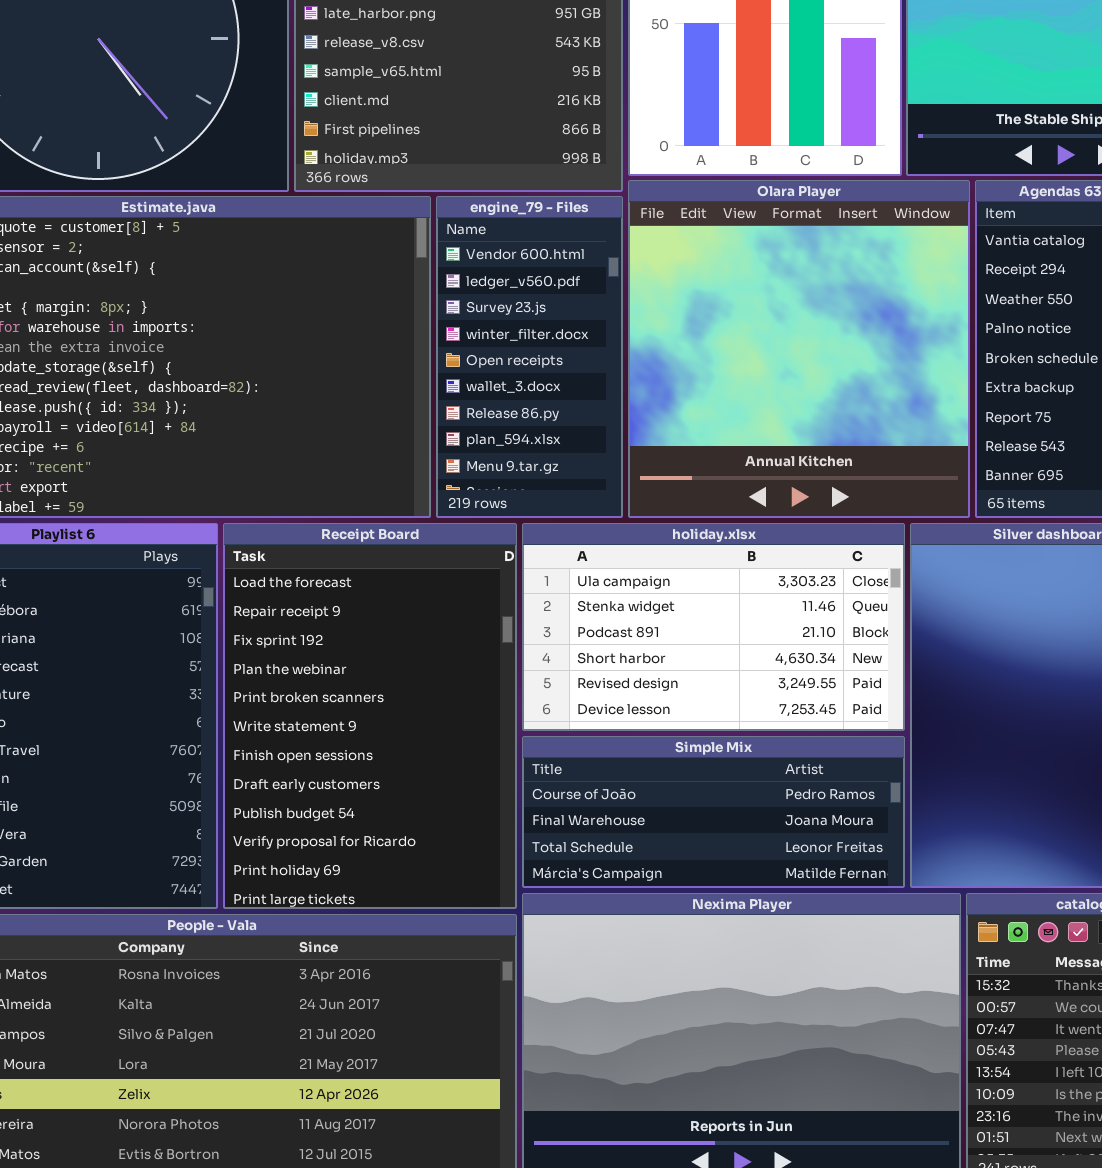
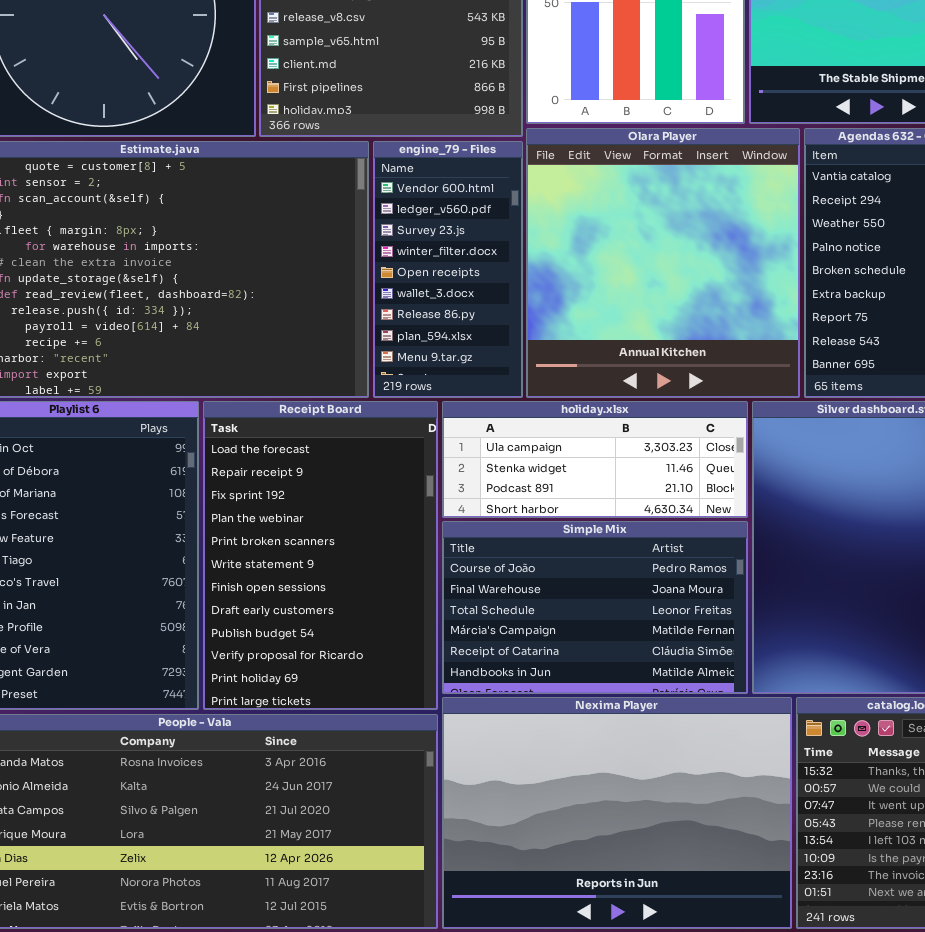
holiday.xlsx: [522,523,905,731] -> [442,401,748,518], resized
Simple Mix: [522,736,905,888] -> [442,521,748,694], resized

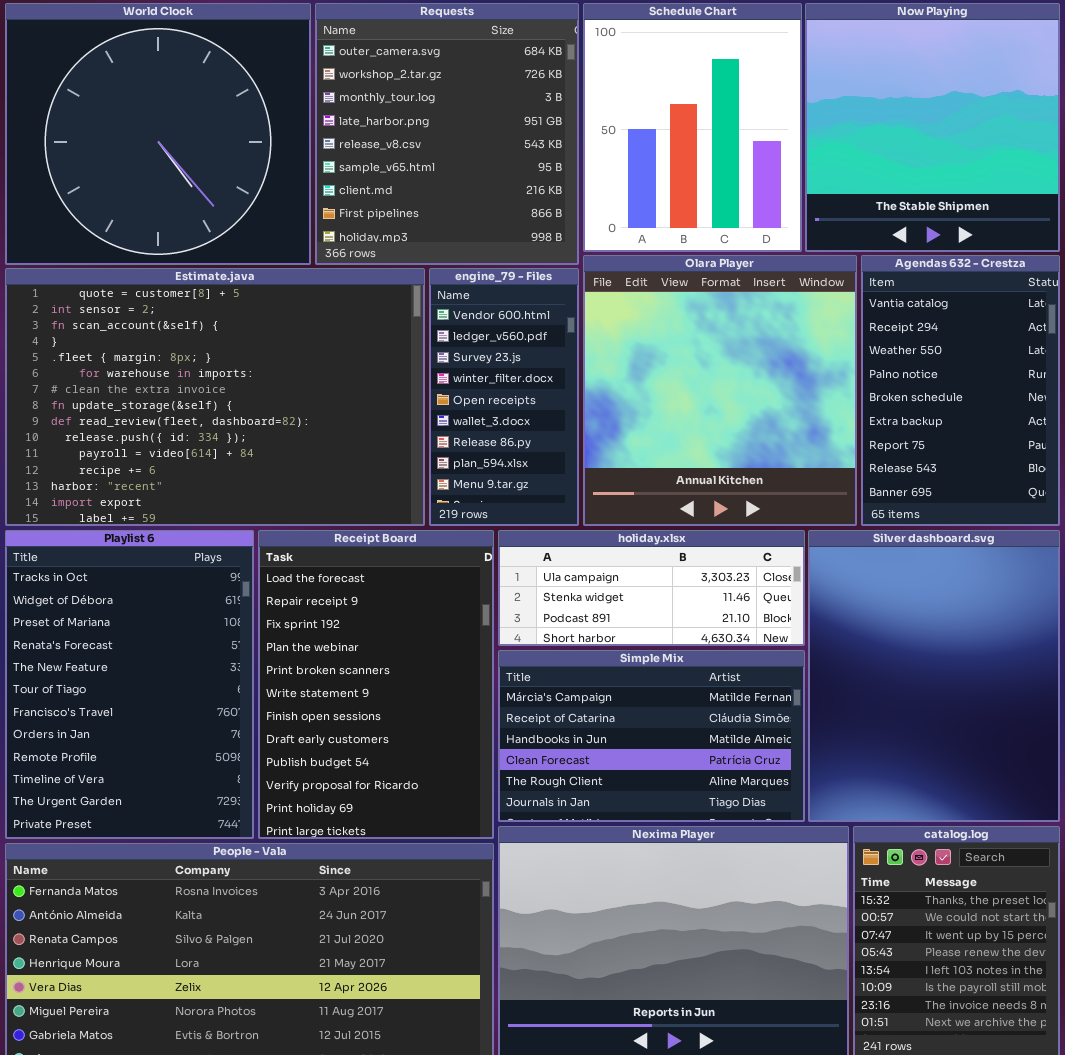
Simple Mix: [442,521,748,694] -> [498,650,805,822], scrolled down 3 rows

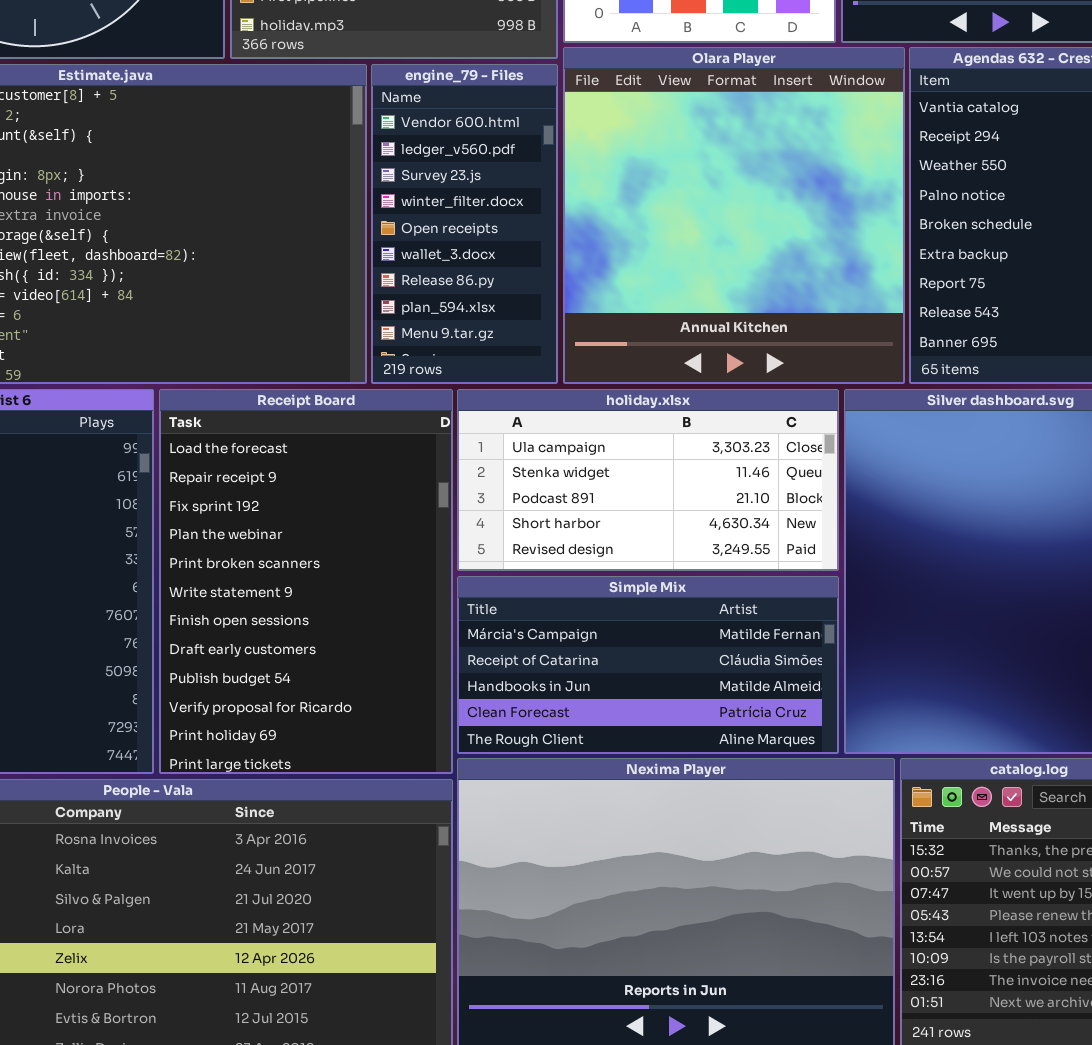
holiday.xlsx: [498,530,805,646] -> [457,389,839,571], resized
Simple Mix: [498,650,805,822] -> [457,576,839,754], resized

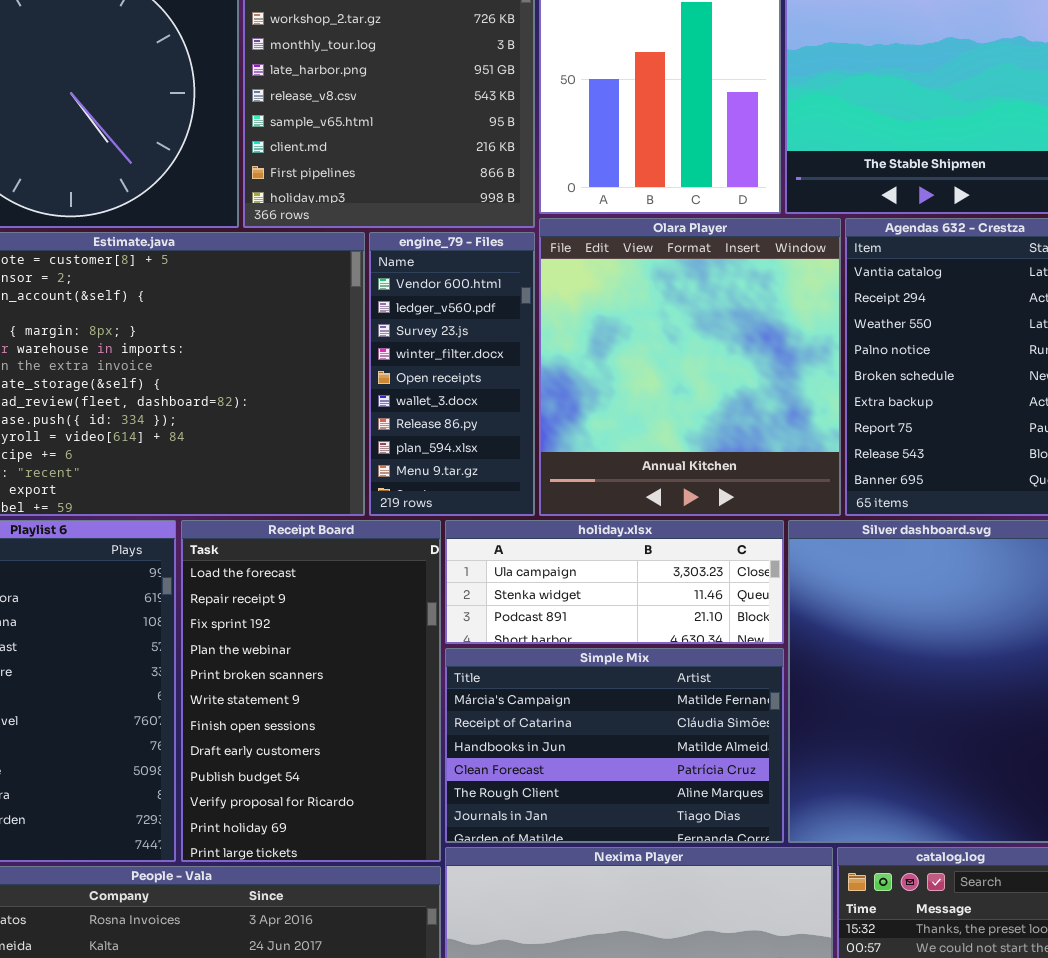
holiday.xlsx: [457,389,839,571] -> [445,520,784,644], resized
Simple Mix: [457,576,839,754] -> [445,648,784,843], resized

